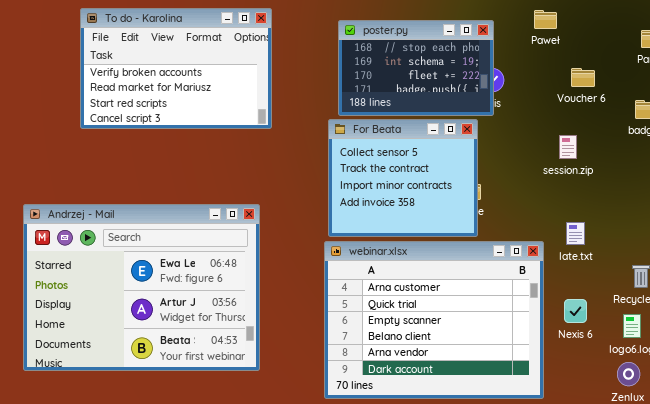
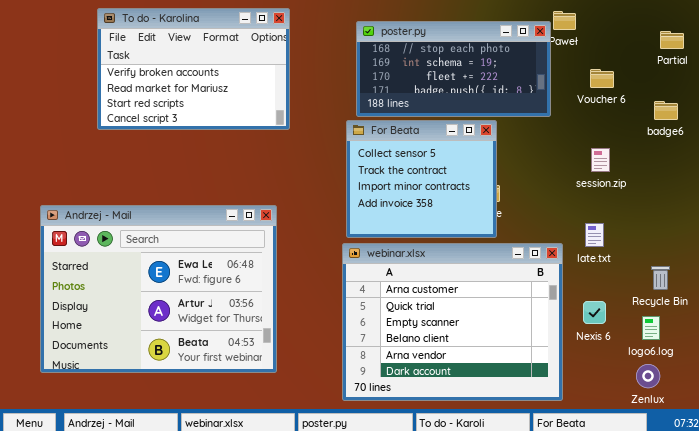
poster.py: [338,20,494,116] -> [356,21,551,117], resized
session.zip: [559,135,577,159] -> [591,148,610,172], moved

